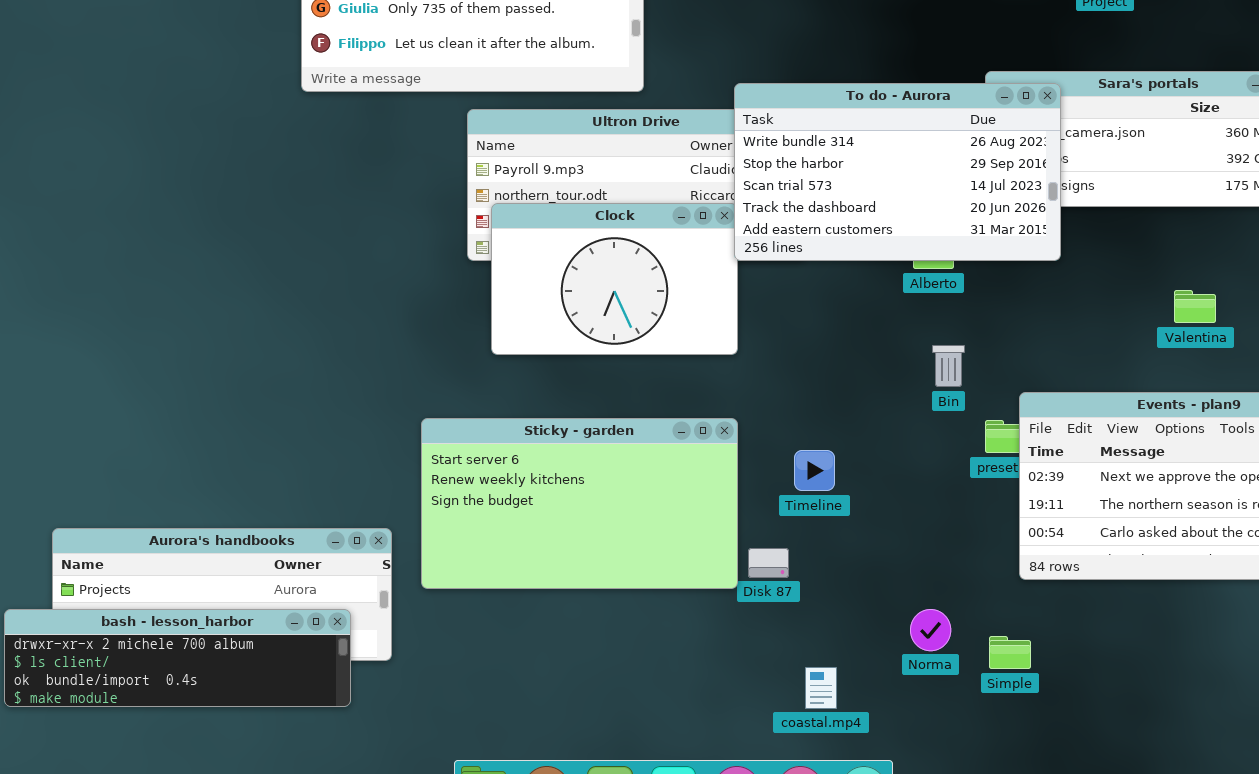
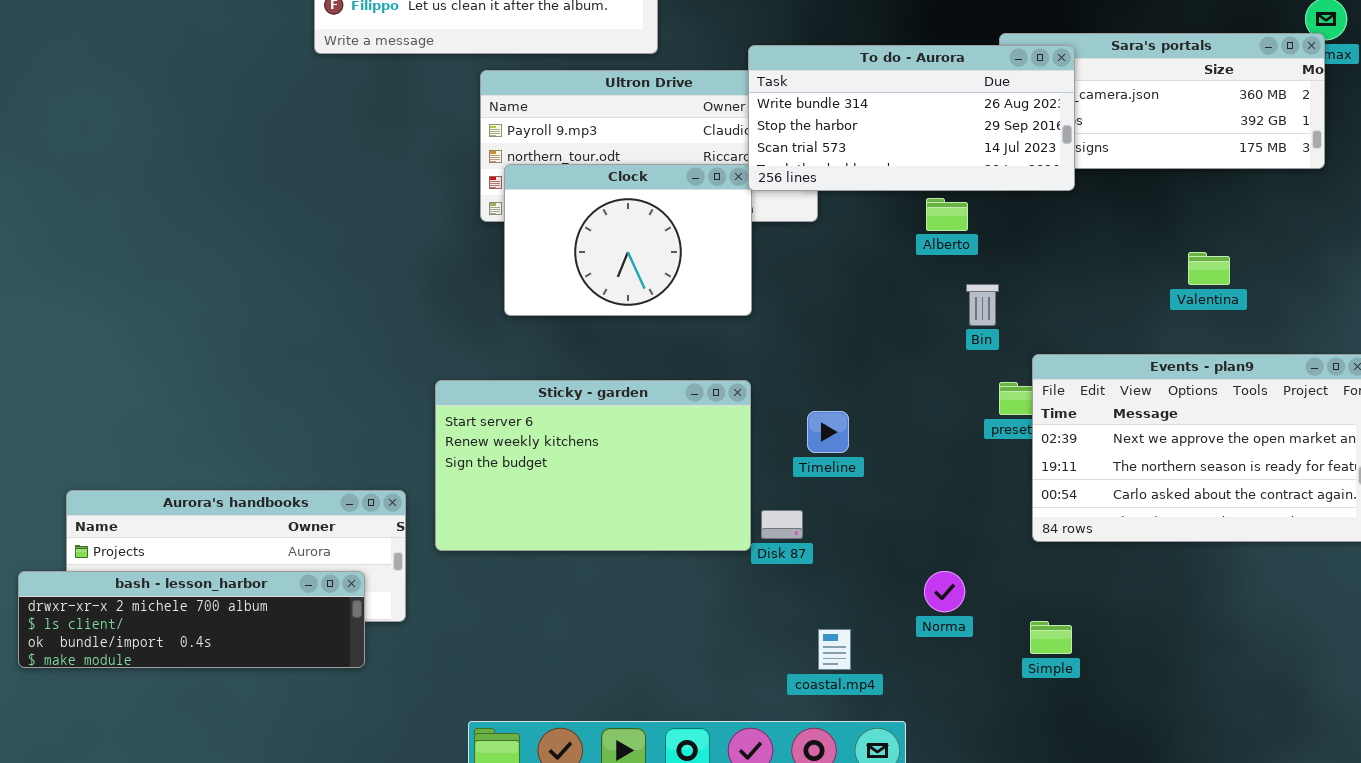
To do - Aurora: [734,83,1061,261] -> [748,45,1075,191], resized
Bin: [932,345,965,387] -> [966,284,999,326], moved
Simple: [989,636,1031,669] -> [1030,621,1072,654], moved

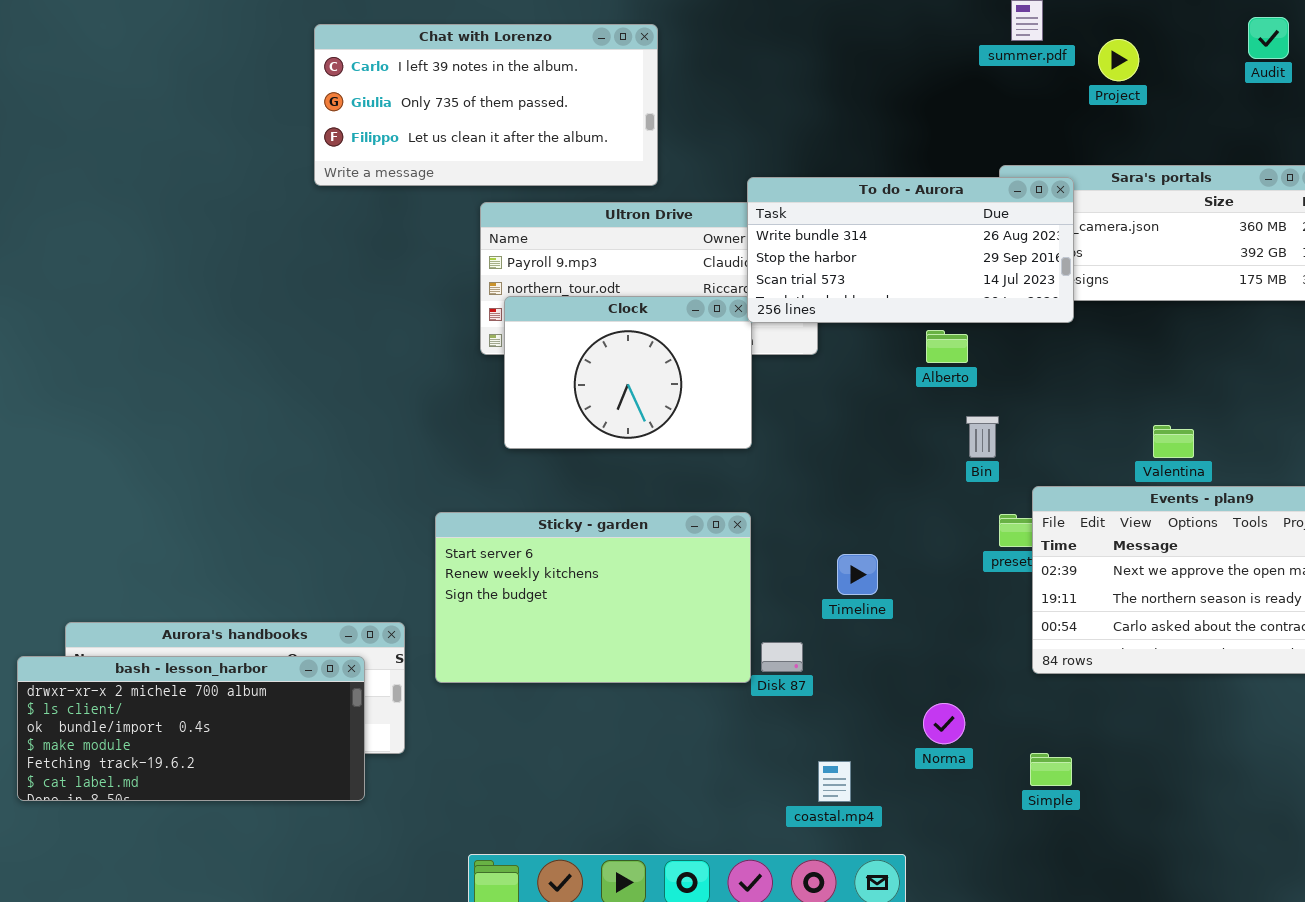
Valentina: [1188,252,1230,285] -> [1153,425,1194,458], moved
Timeline: [807,411,849,453] -> [837,554,878,595], moved
bash - lesson_harbor: [18,571,365,668] -> [17,656,365,801], resized

